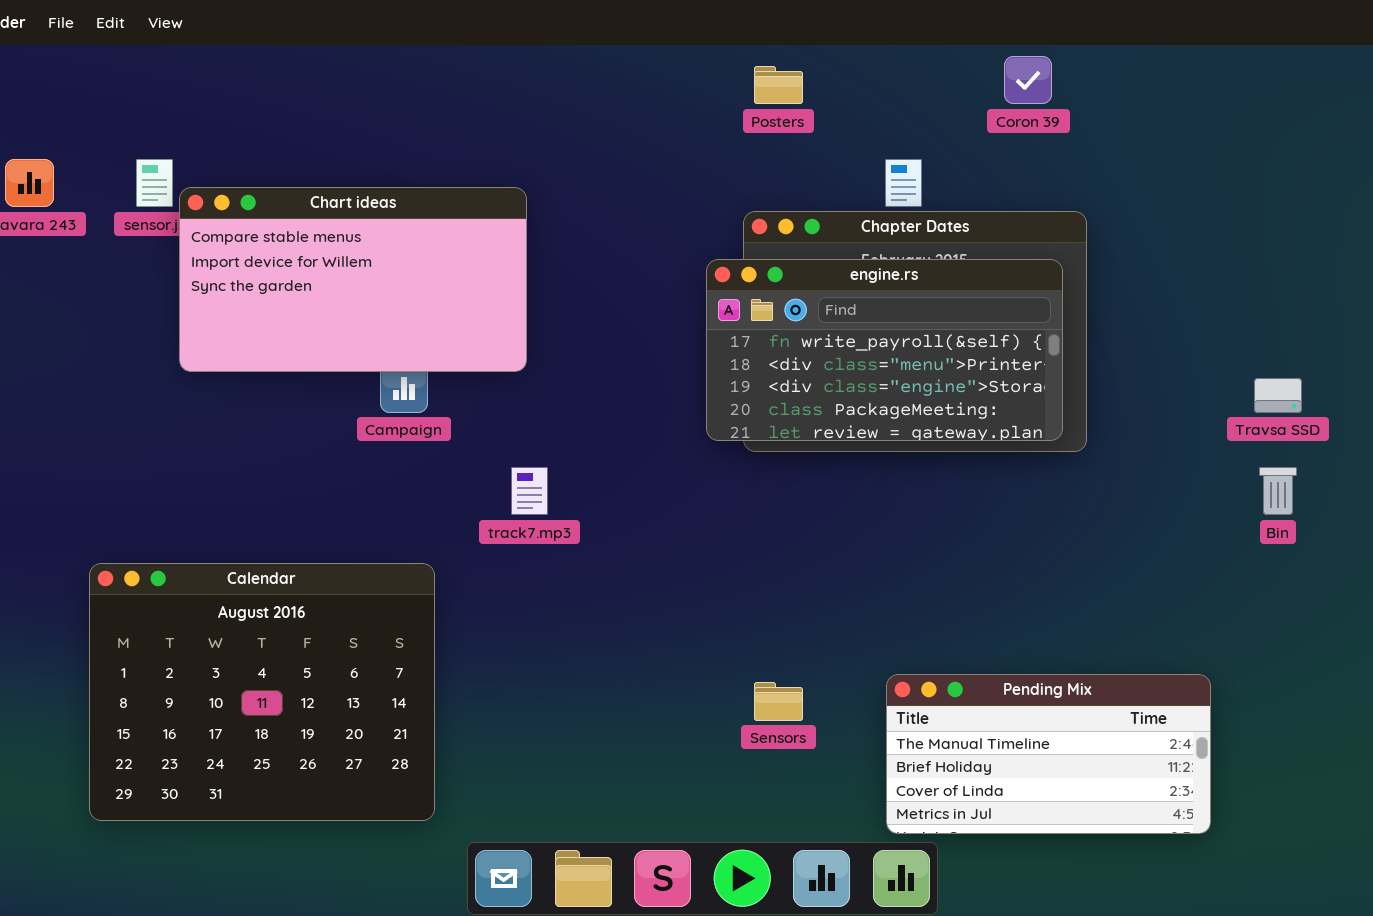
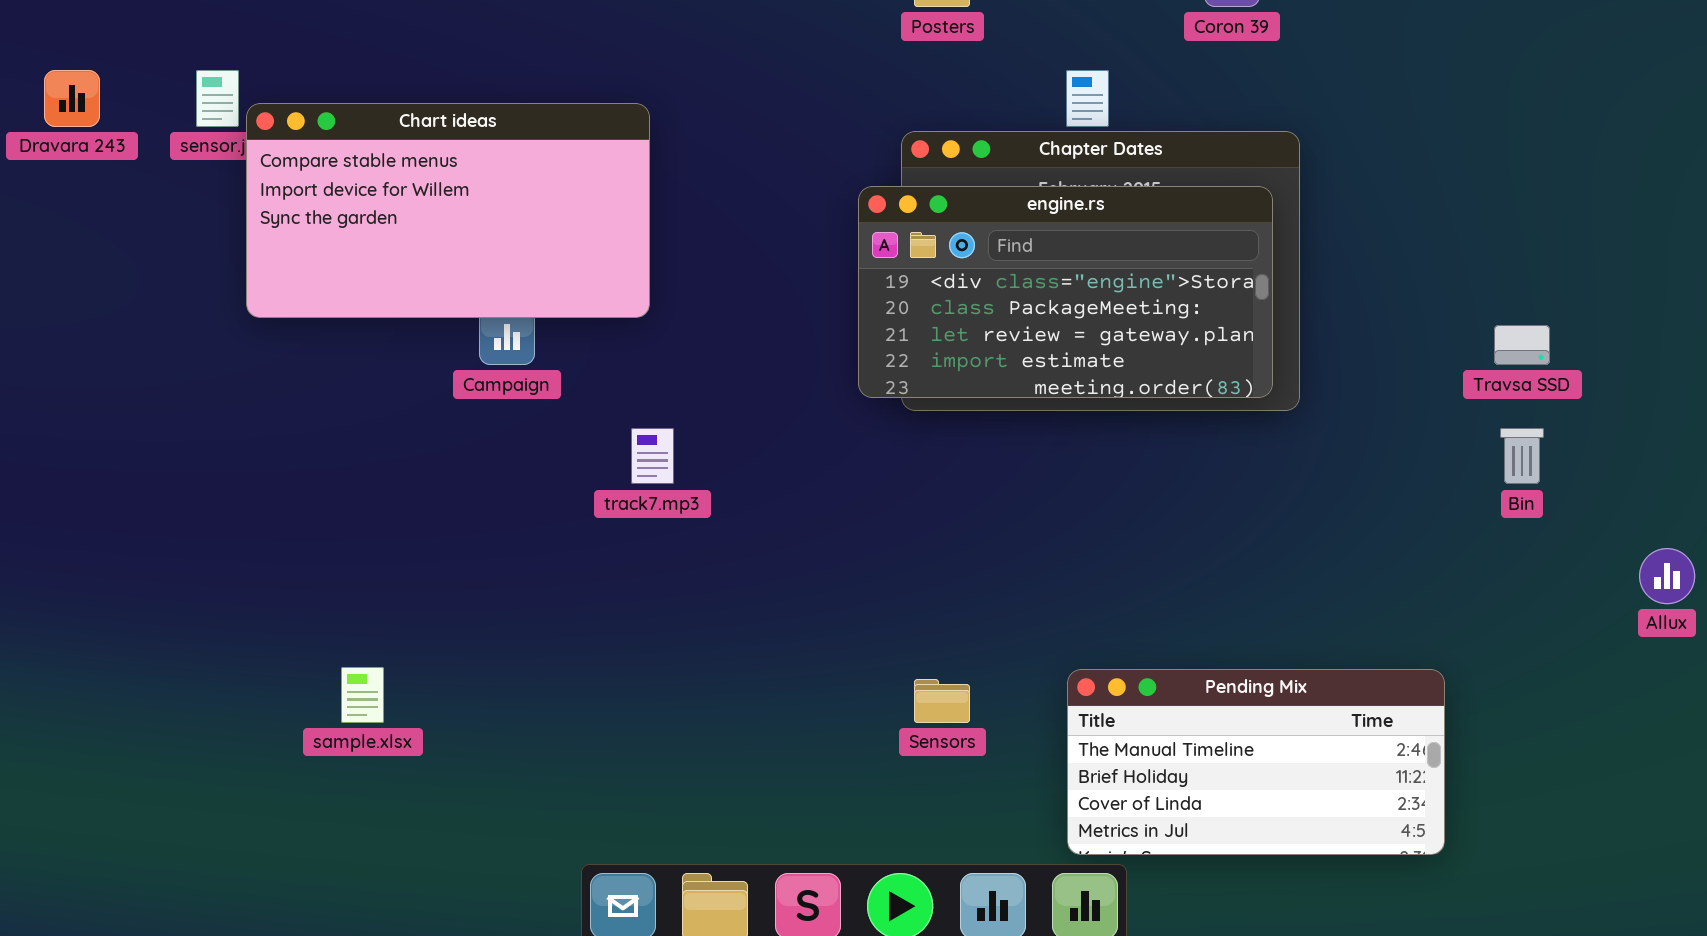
engine.rs: [706,259,1063,441] -> [858,186,1273,398], scrolled down 2 rows
Calendar: [89,563,435,821] -> none, closed

